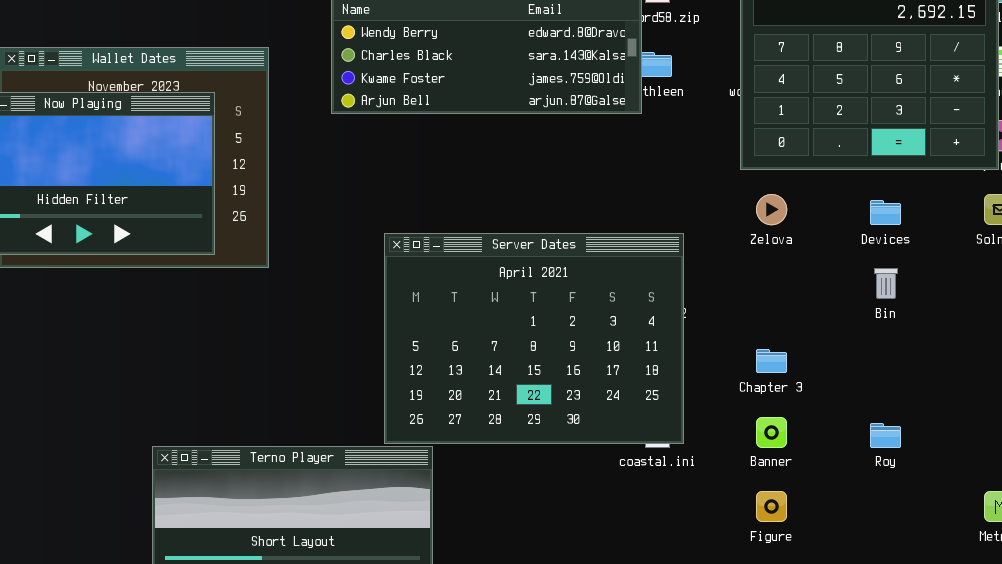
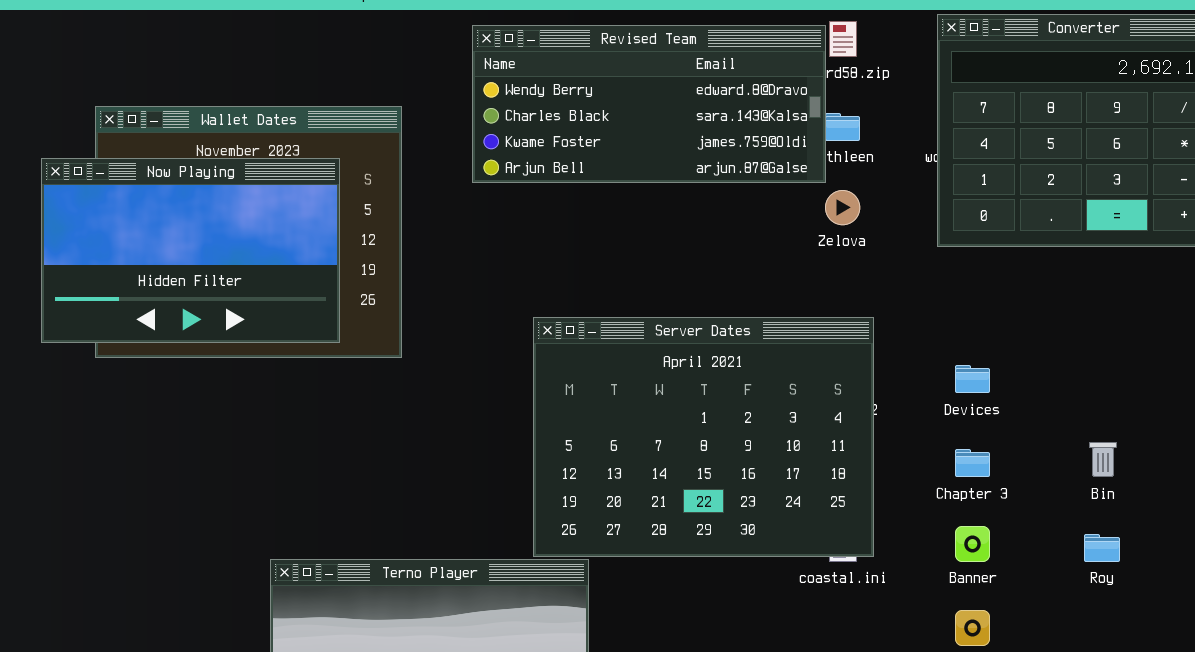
Zelova: [756,194,787,225] -> [825,190,860,225], moved
Devices: [870,200,901,225] -> [955,365,990,393], moved
Bin: [874,268,898,299] -> [1089,442,1117,477], moved

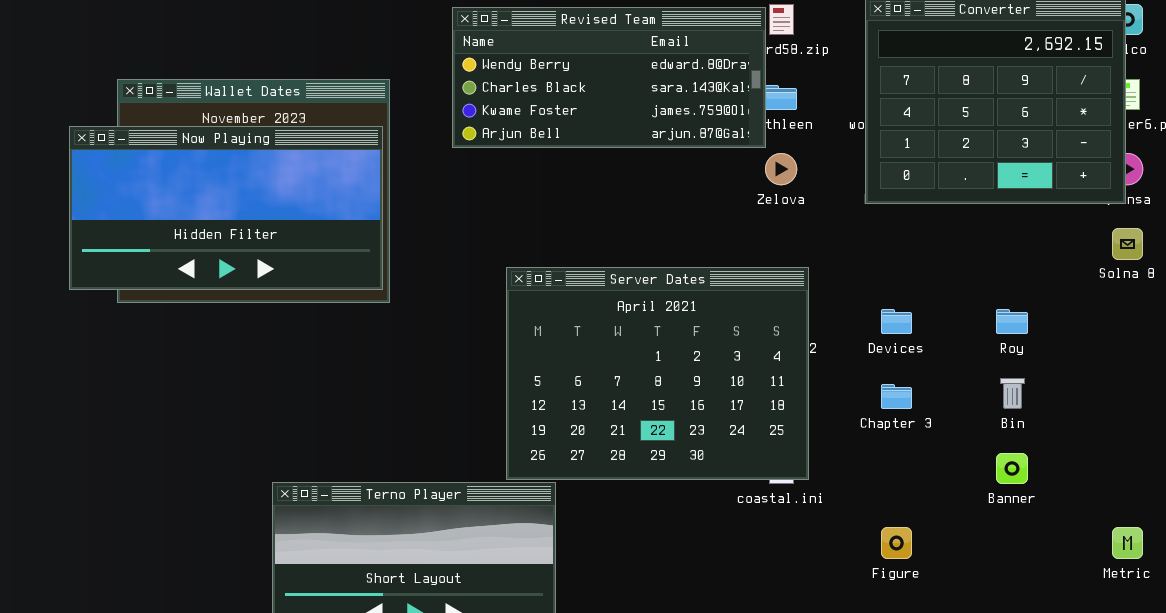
Now Playing: [41,158,340,343] -> [69,126,383,290], resized
Banner: [955,526,990,562] -> [996,453,1028,484], moved
Roy: [1084,534,1120,562] -> [996,309,1028,334], moved

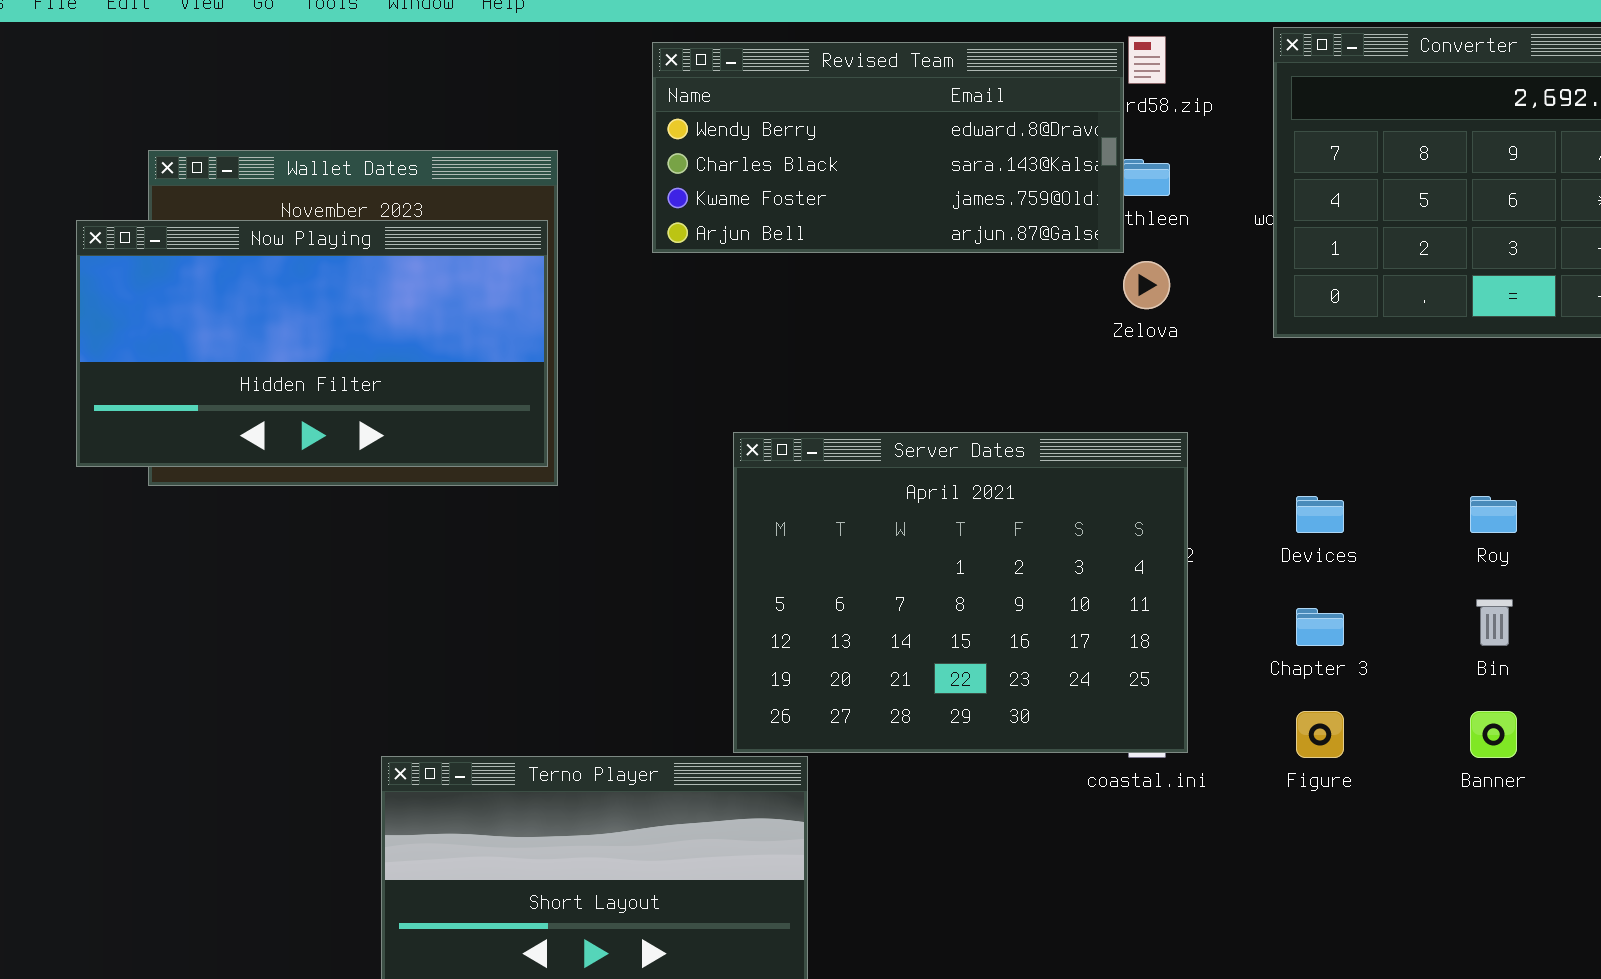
Figure: [881,527,912,559] -> [1296,711,1344,758], moved

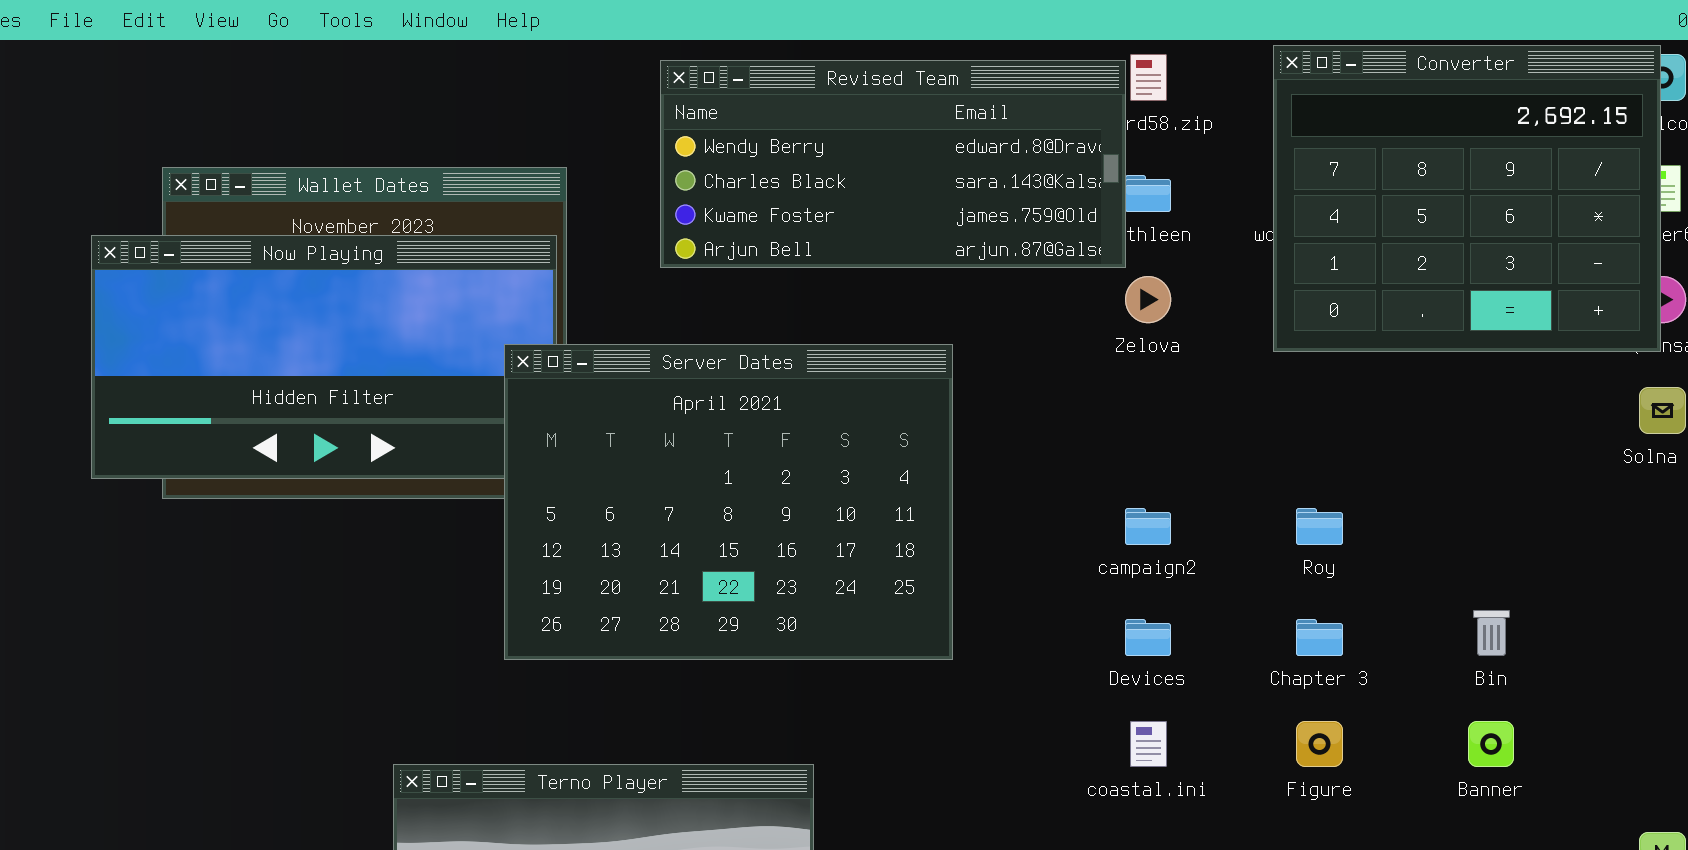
Server Dates: [733,432,1188,753] -> [504,344,953,660], moved
Devices: [1296,496,1344,533] -> [1125,619,1171,656], moved
Roy: [1470,496,1517,533] -> [1296,508,1343,545], moved

